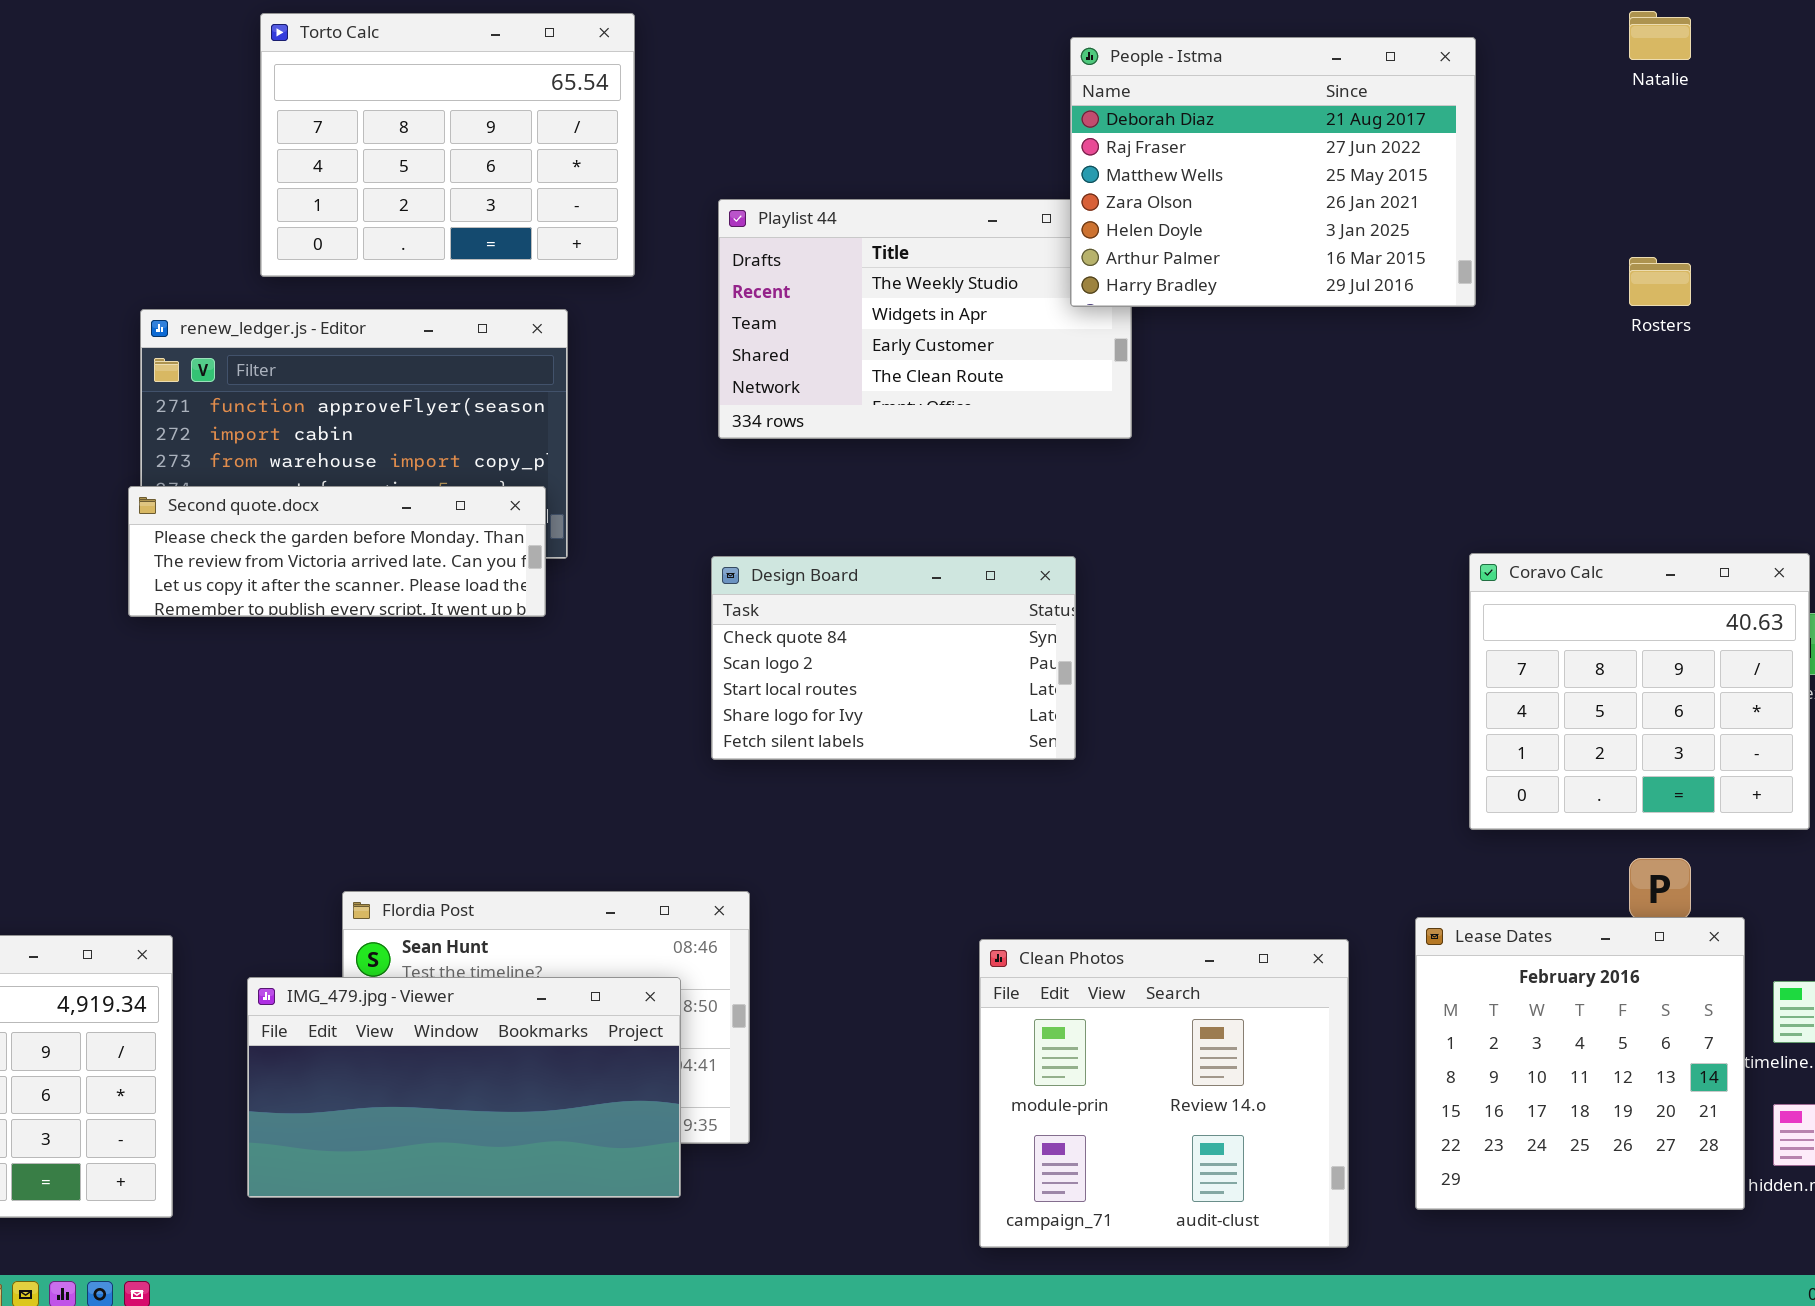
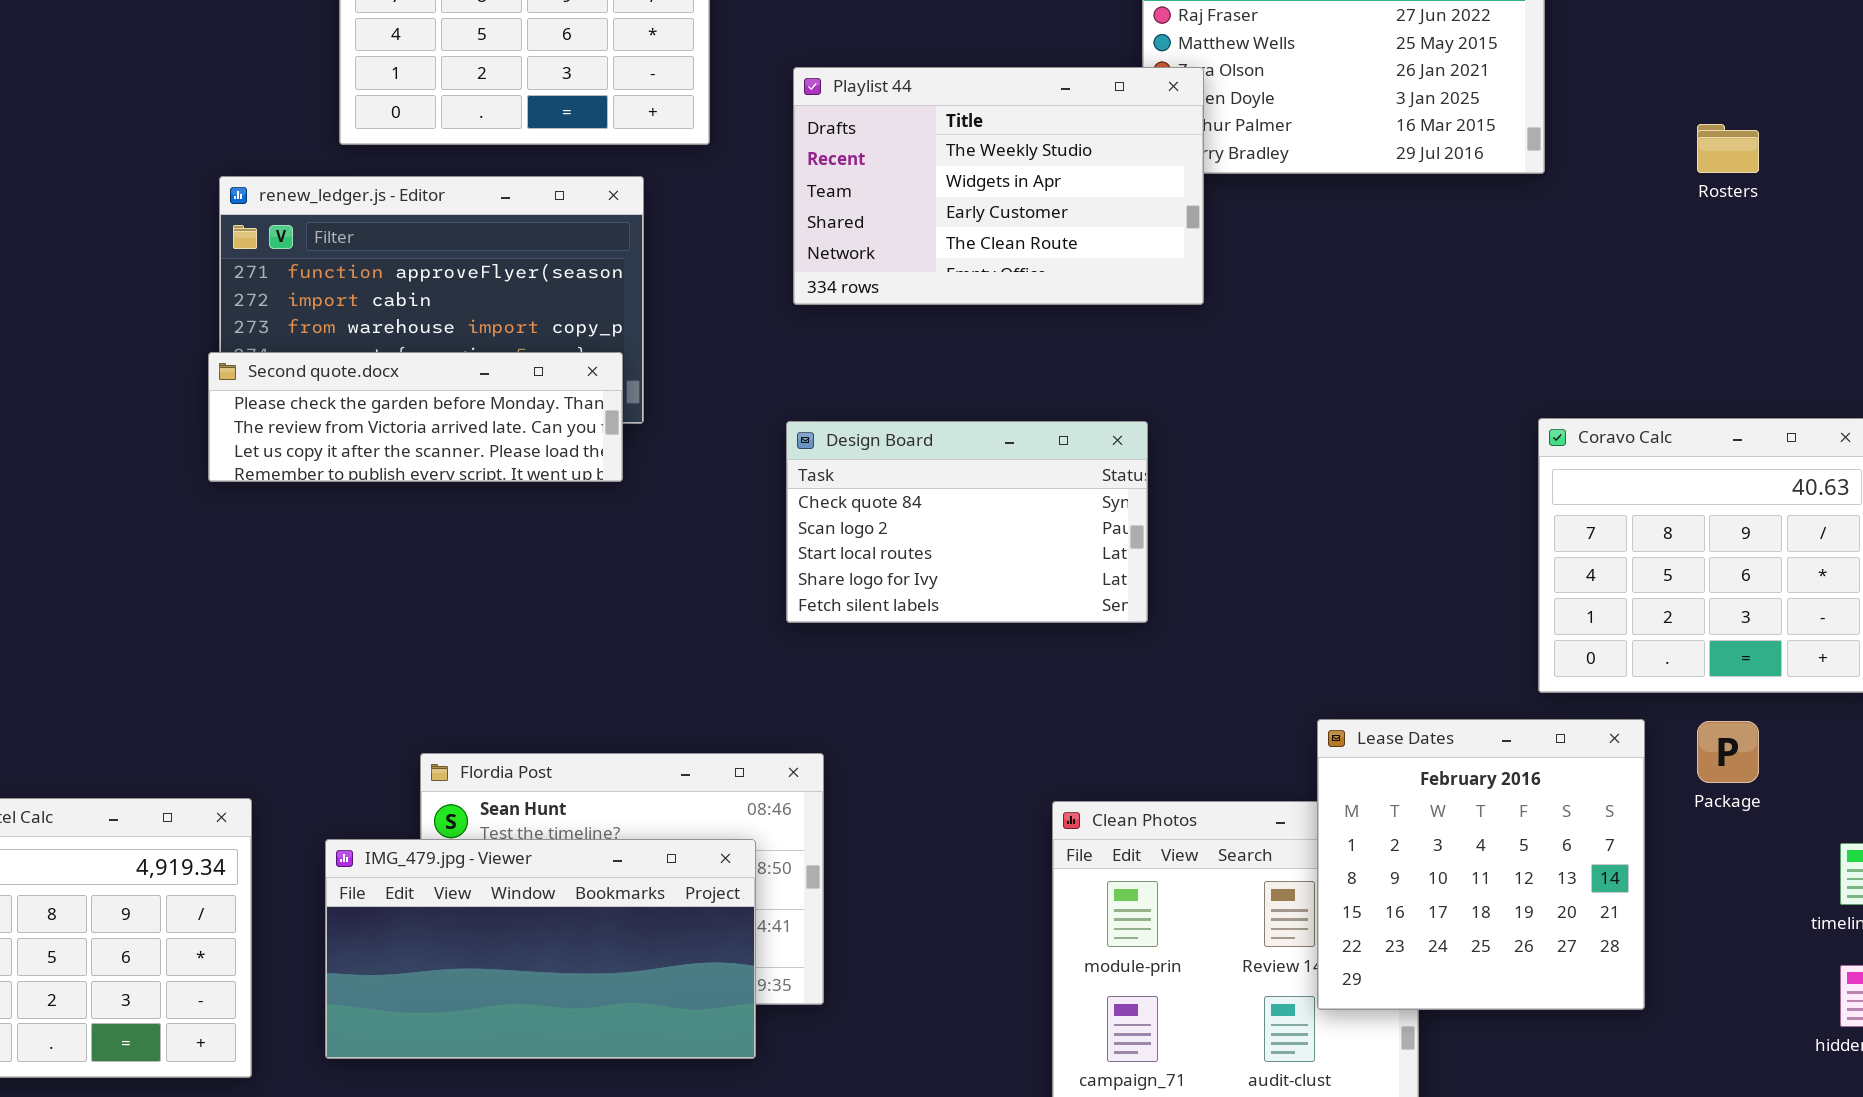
Playlist 44: [718,199,1132,439] -> [793,67,1204,305], raised
Lease Dates: [1415,917,1745,1210] -> [1317,719,1645,1010], moved

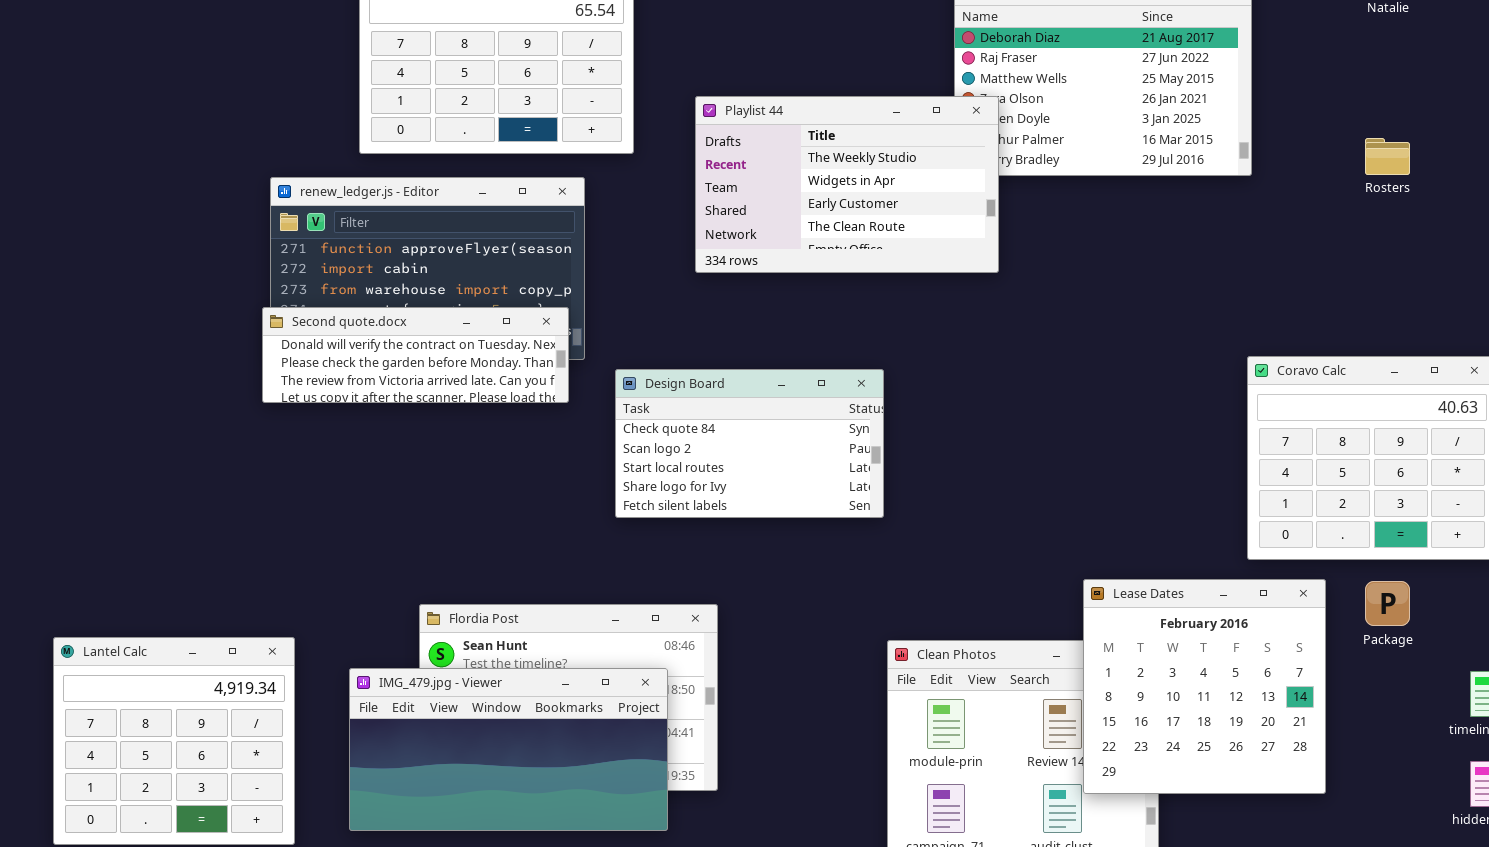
Second quote.docx: [208,352,623,482] -> [262,307,569,403], scrolled up 1 row
Design Board: [786,421,1148,623] -> [615,369,884,518], moved

